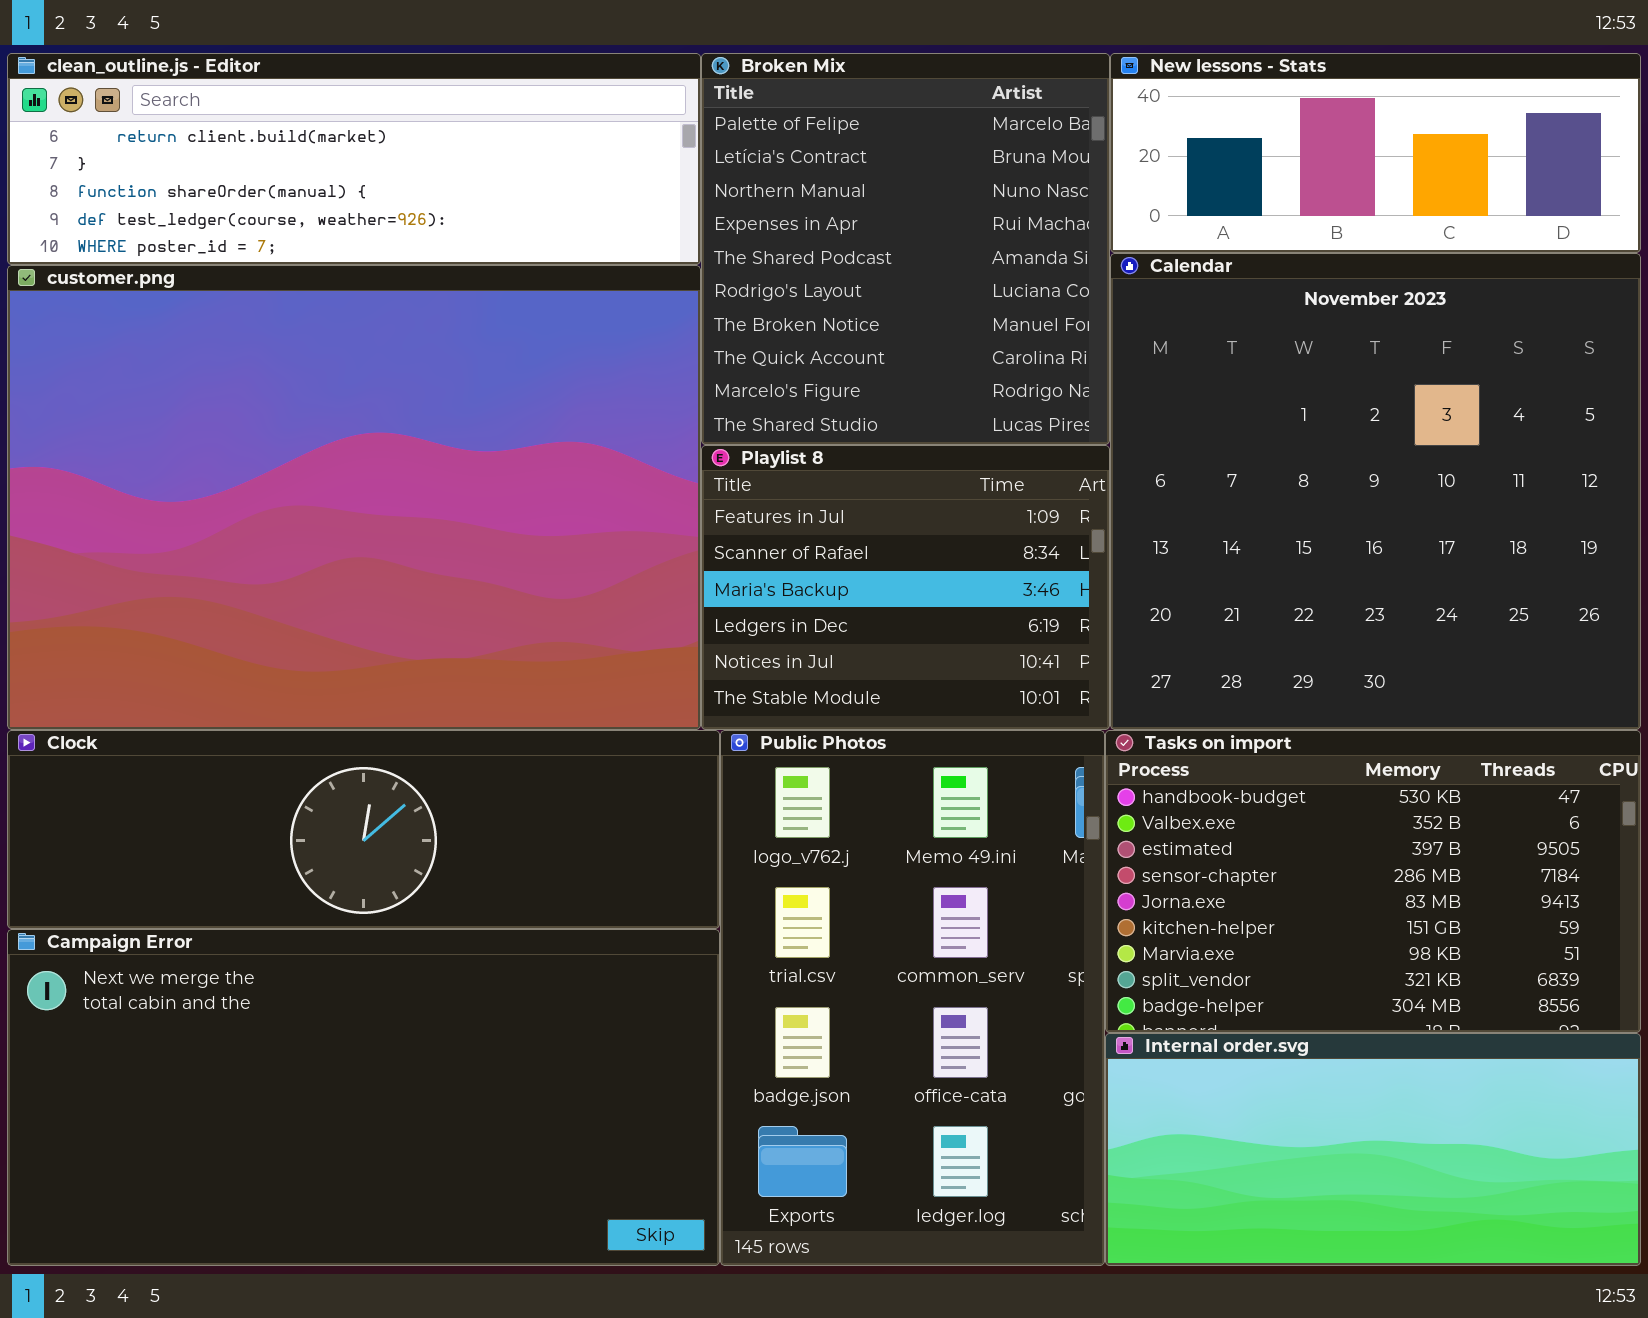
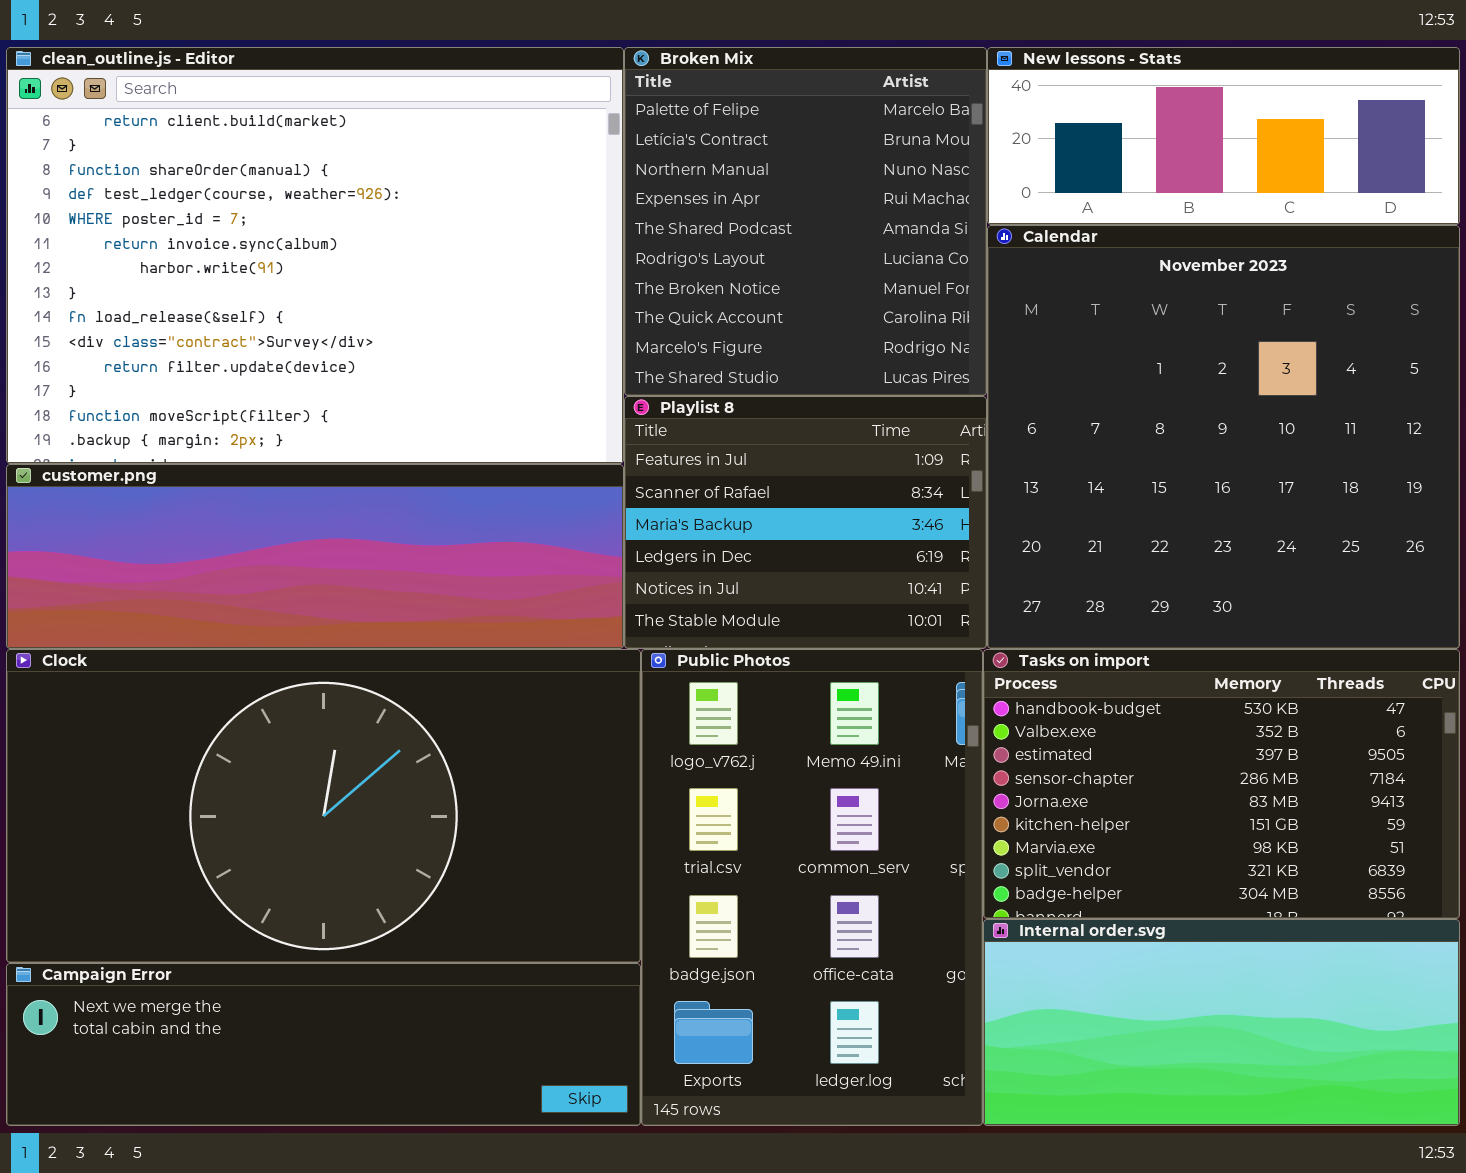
clean_outline.js - Editor: [7,53,701,265] -> [6,47,624,464], resized
customer.png: [7,265,701,730] -> [6,464,624,649], resized
Clock: [7,730,720,929] -> [6,649,641,963], resized
Campaign Error: [7,929,720,1266] -> [6,963,641,1126], resized

